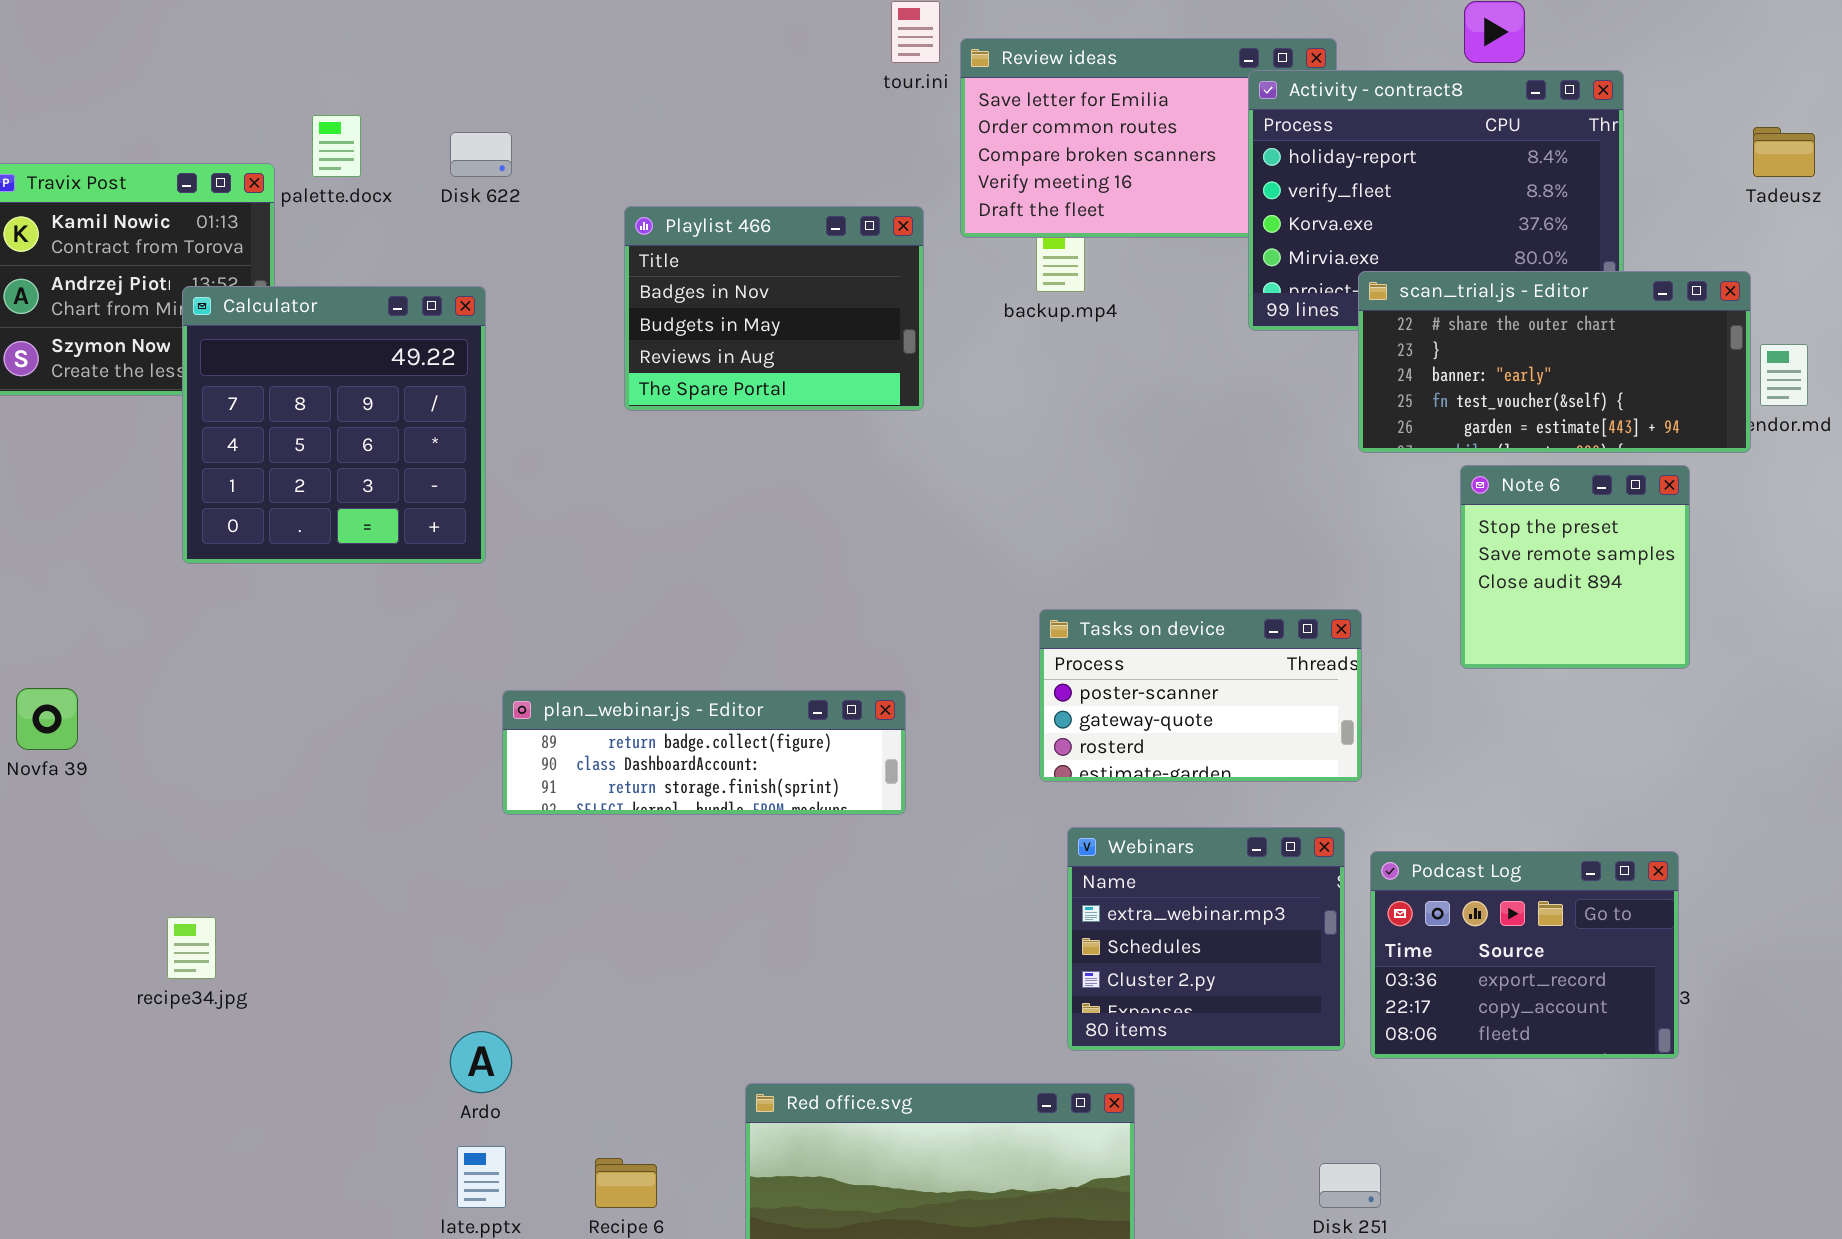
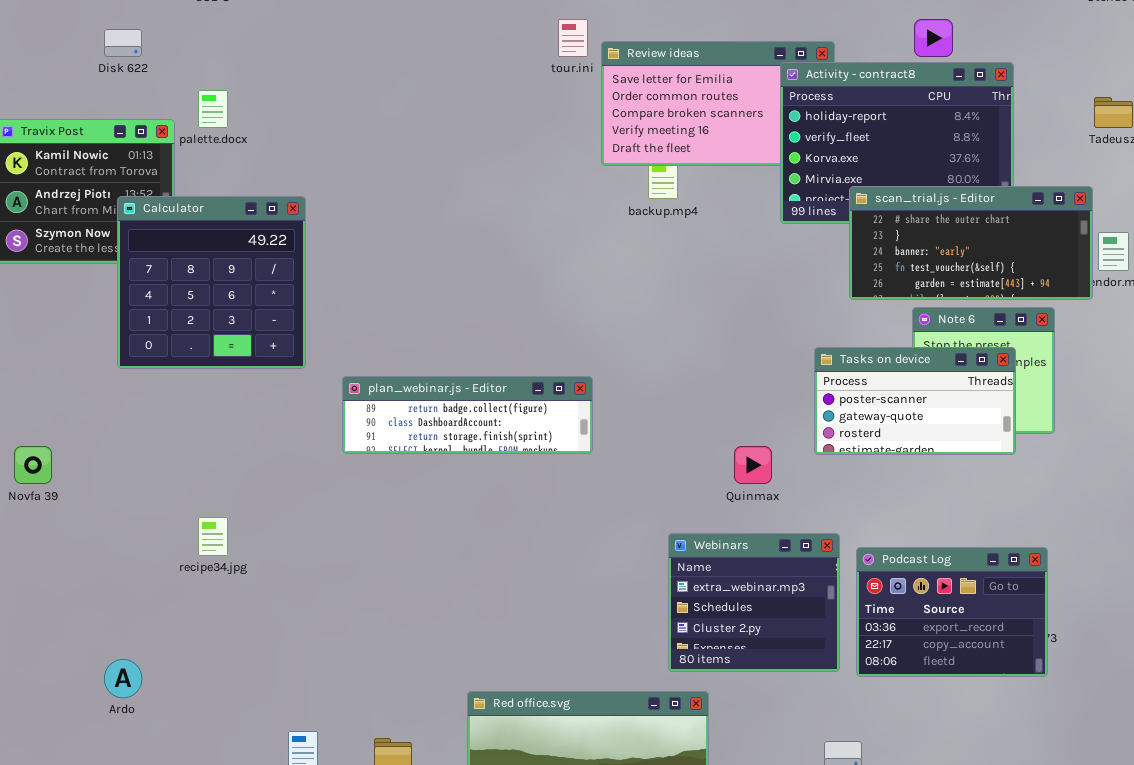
Disk 622: [450,132,512,177] -> [104,29,142,57], moved
Playlist 466: [624,206,924,411] -> none, closed
Tasks on device: [1039,609,1362,782] -> [814,347,1016,455], moved
plan_webinar.js - Editor: [502,690,906,815] -> [342,376,593,454], moved
recipe34.jpg: [167,917,216,979] -> [198,517,228,556], moved
Ardo: [450,1031,512,1093] -> [104,659,142,698], moved

